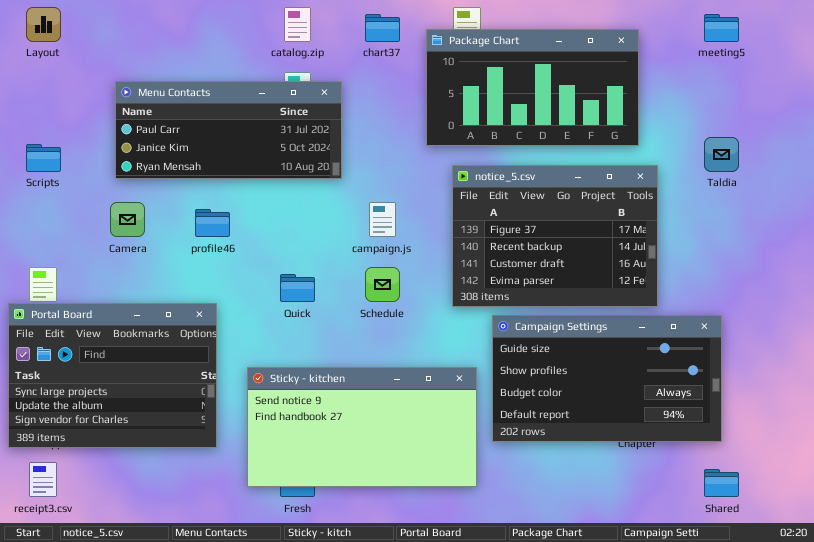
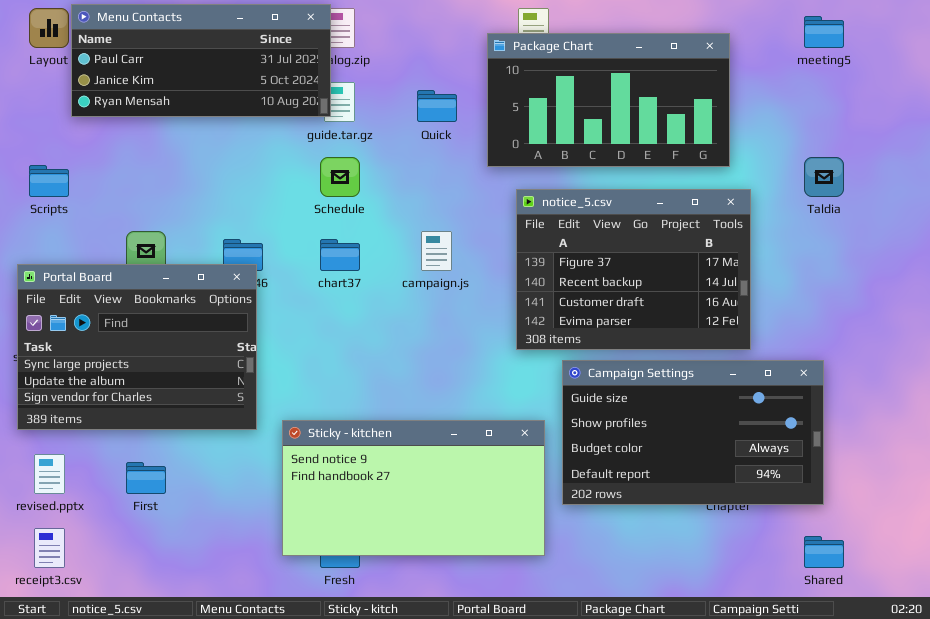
chart37: [365,14,400,42] -> [320,239,360,271], moved
Menu Contacts: [115,81,342,179] -> [71,4,331,117], moved
Schedule: [365,267,400,302] -> [320,157,360,197], moved
Quick: [280,274,315,302] -> [417,90,457,122], moved
Portal Board: [8,303,217,448] -> [17,264,257,430], moved

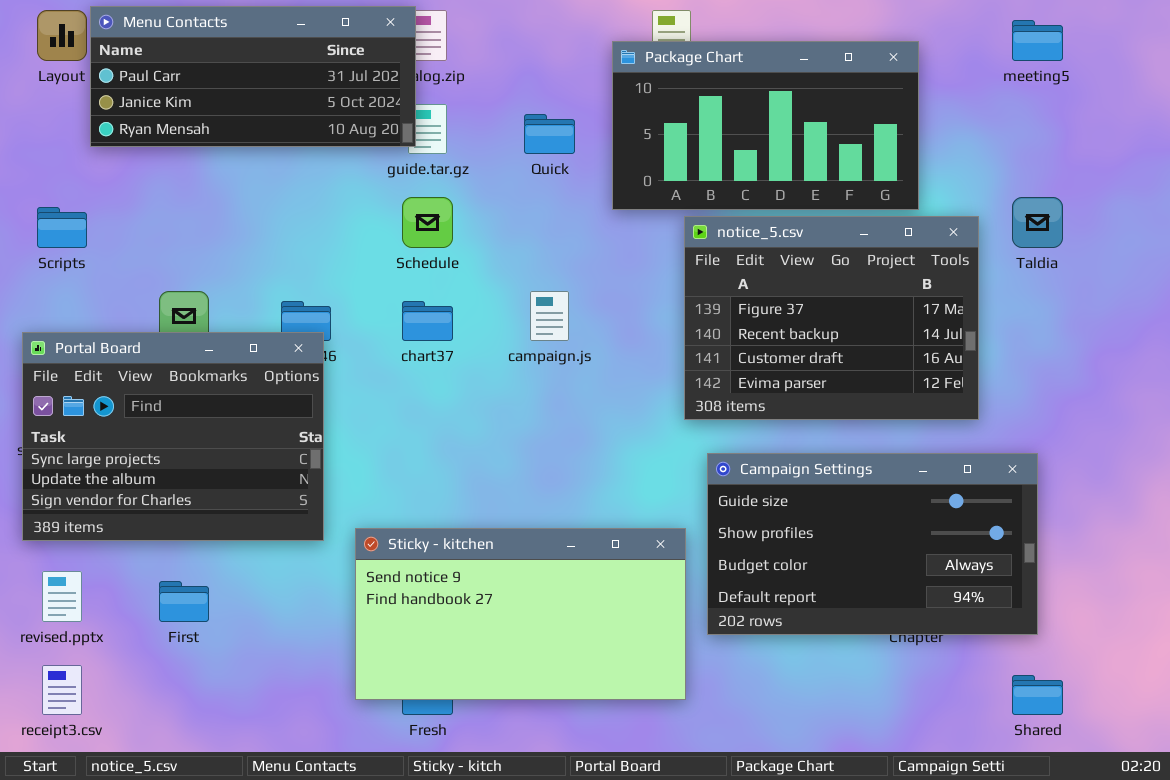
notice_5.csv: [516,189,751,350] -> [684,216,979,420], moved

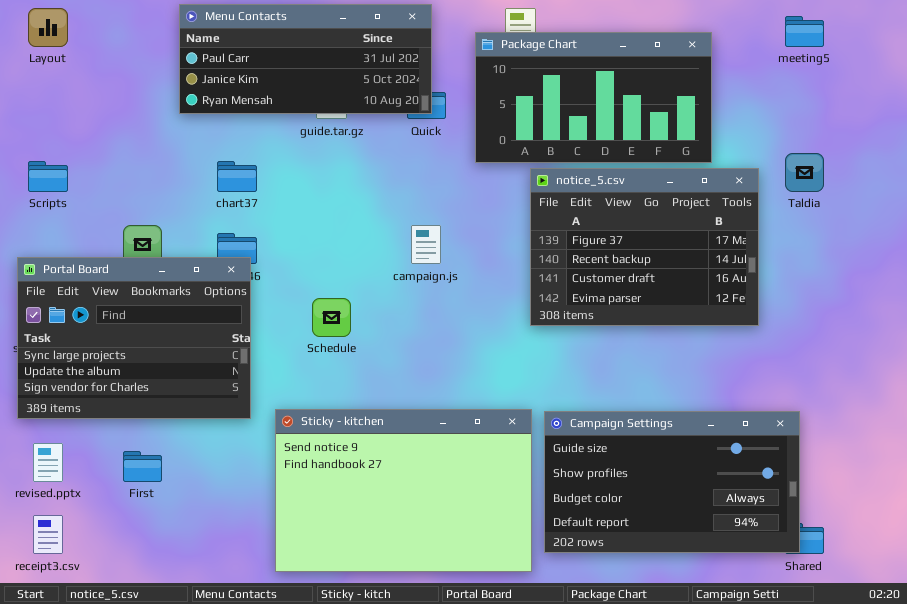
Menu Contacts: [90,6,416,147] -> [179,4,432,114], moved
Schedule: [402,197,453,248] -> [312,298,351,337], moved
chart37: [402,301,453,341] -> [217,161,257,192], moved
Campaign Settings: [707,453,1038,635] -> [544,411,800,553], moved
Sticky - kitchen: [355,528,686,700] -> [275,409,532,572], resized

